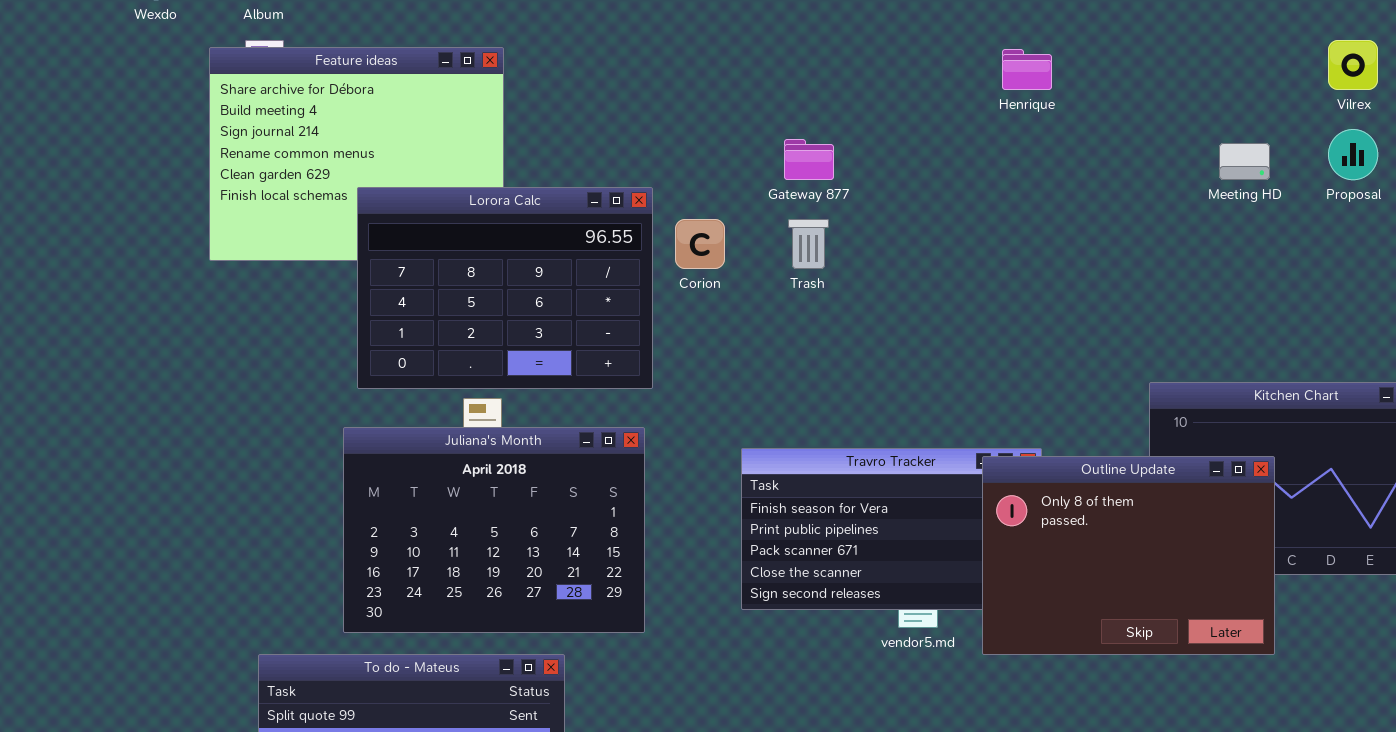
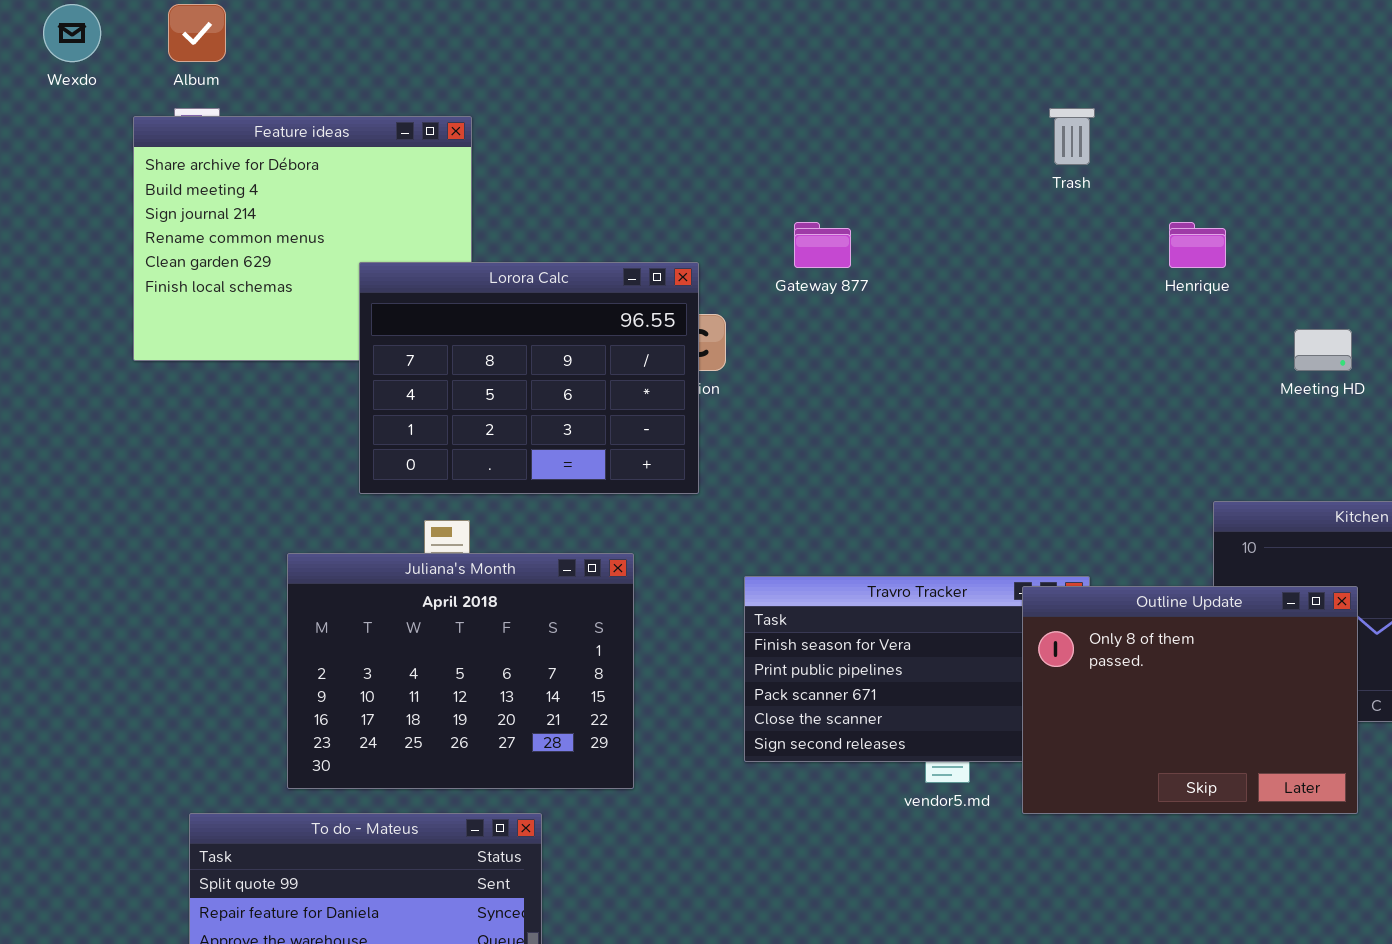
Henrique: [1002,49,1052,90] -> [1169,222,1226,268], moved
Meeting HD: [1219,143,1270,180] -> [1294,329,1352,371], moved
Lorora Calc: [357,187,653,389] -> [359,262,699,494], moved
Trash: [788,219,829,269] -> [1049,108,1095,165], moved

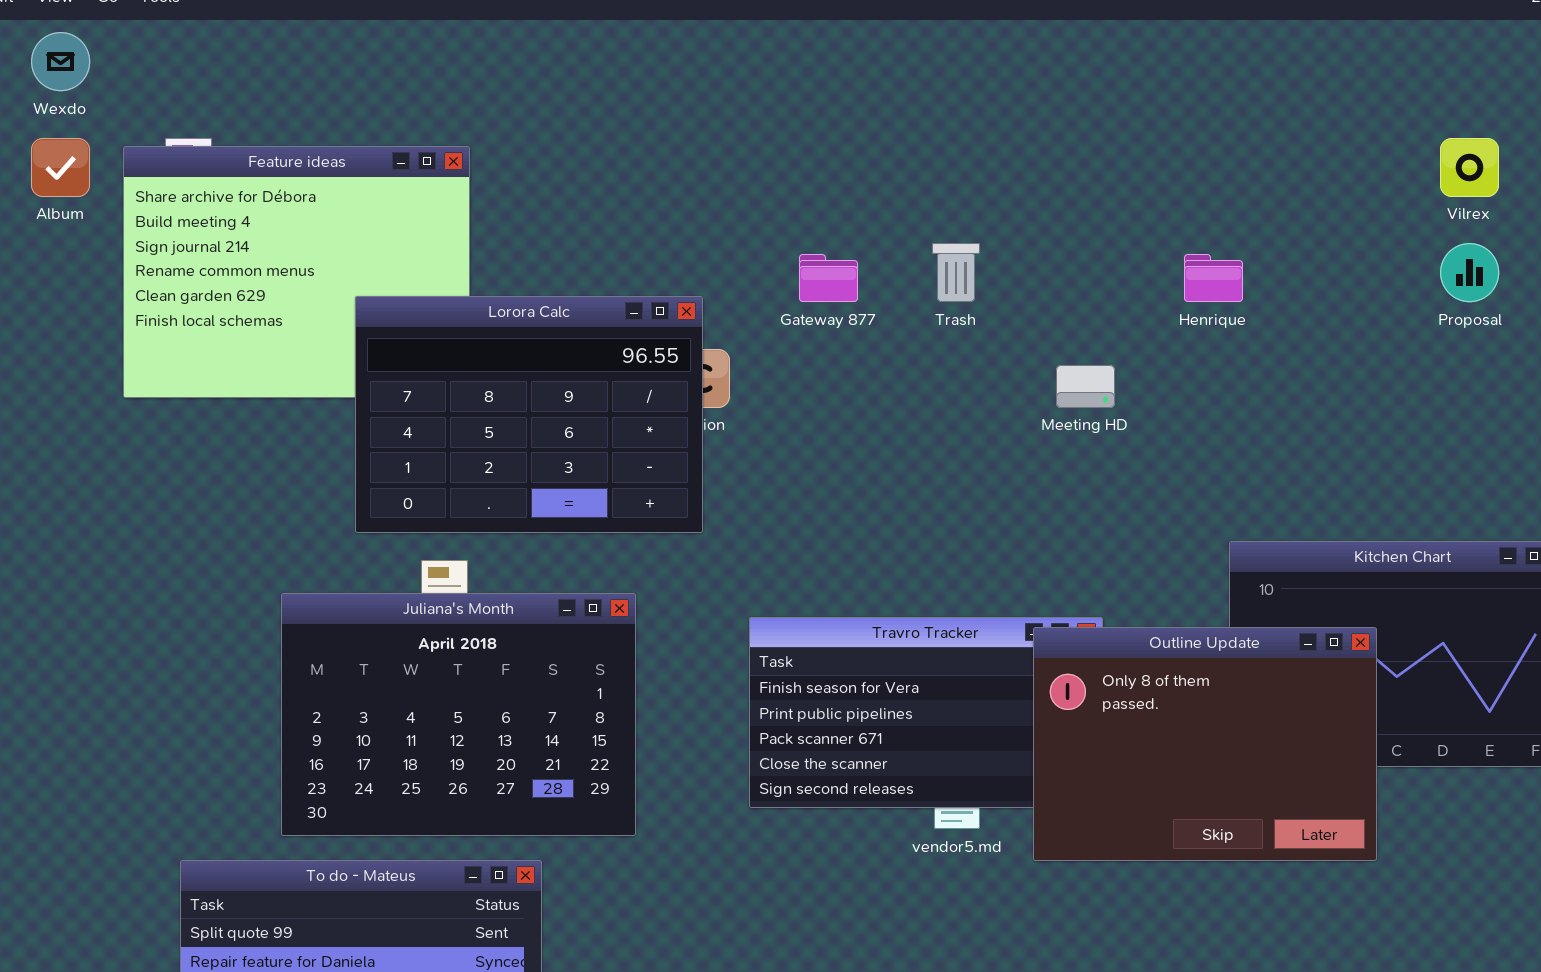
Album: [168,4,226,62] -> [31,138,90,197], moved
Trash: [1049,108,1095,165] -> [932,243,980,302], moved
Meeting HD: [1294,329,1352,371] -> [1056,365,1115,408], moved

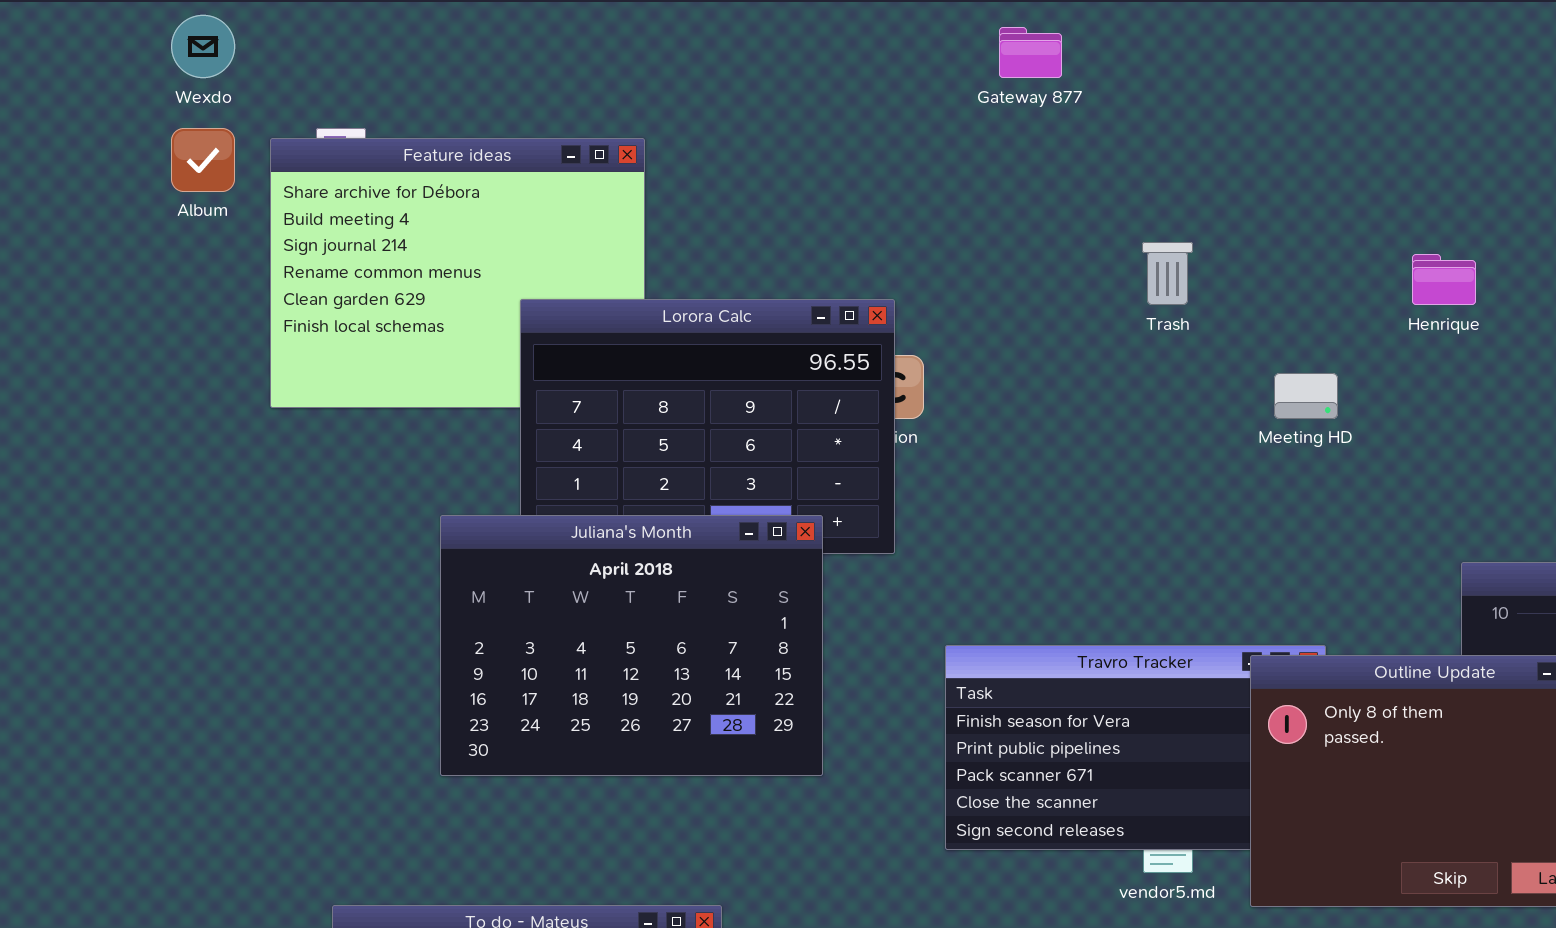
Gateway 877: [799,254,858,302] -> [999,27,1062,78], moved
Juliana's Month: [281,593,636,836] -> [440,515,823,776], moved

